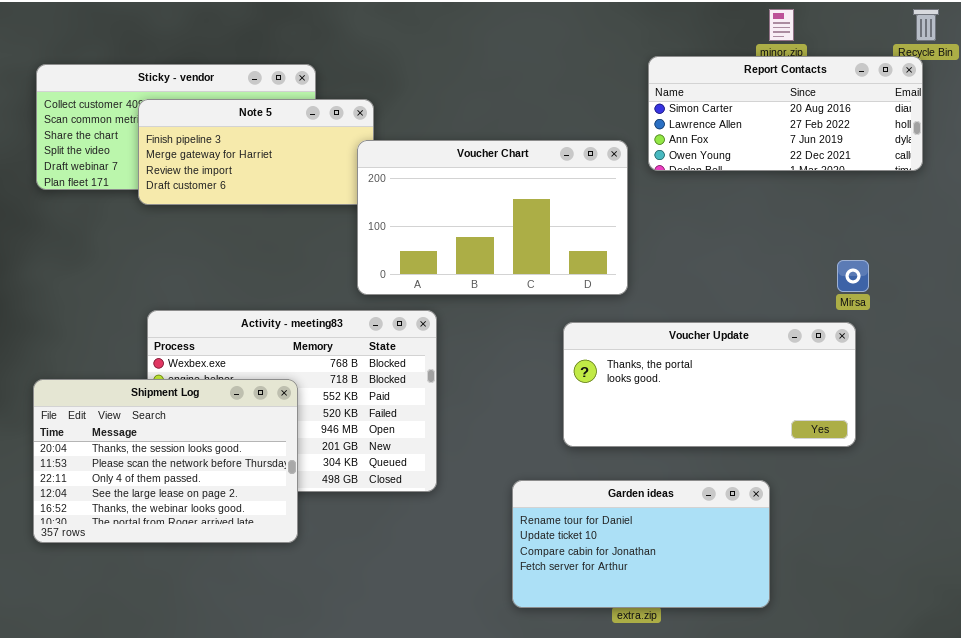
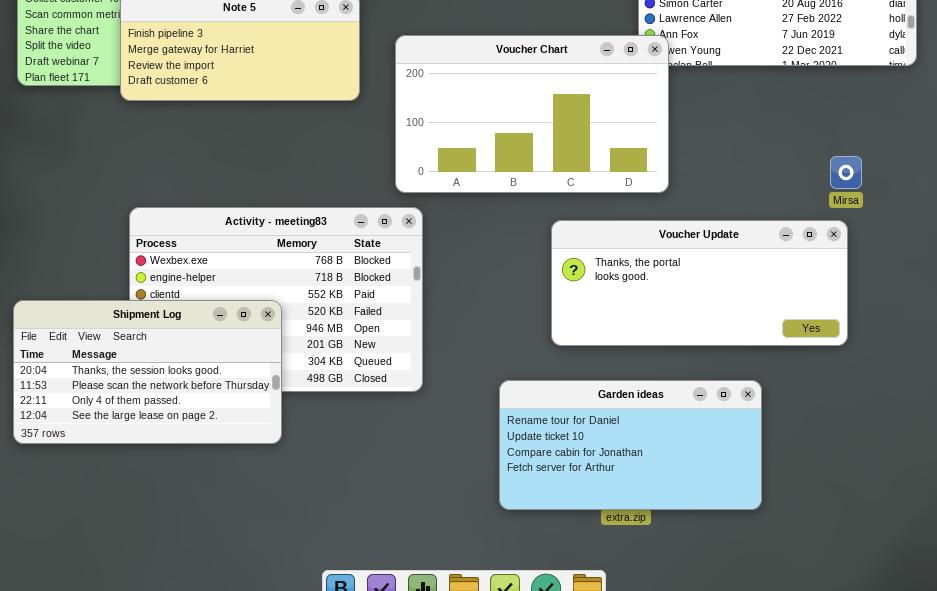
Voucher Chart: [357,140,628,295] -> [395,35,669,193], moved
Shipment Log: [33,379,298,543] -> [13,300,282,444], resized

